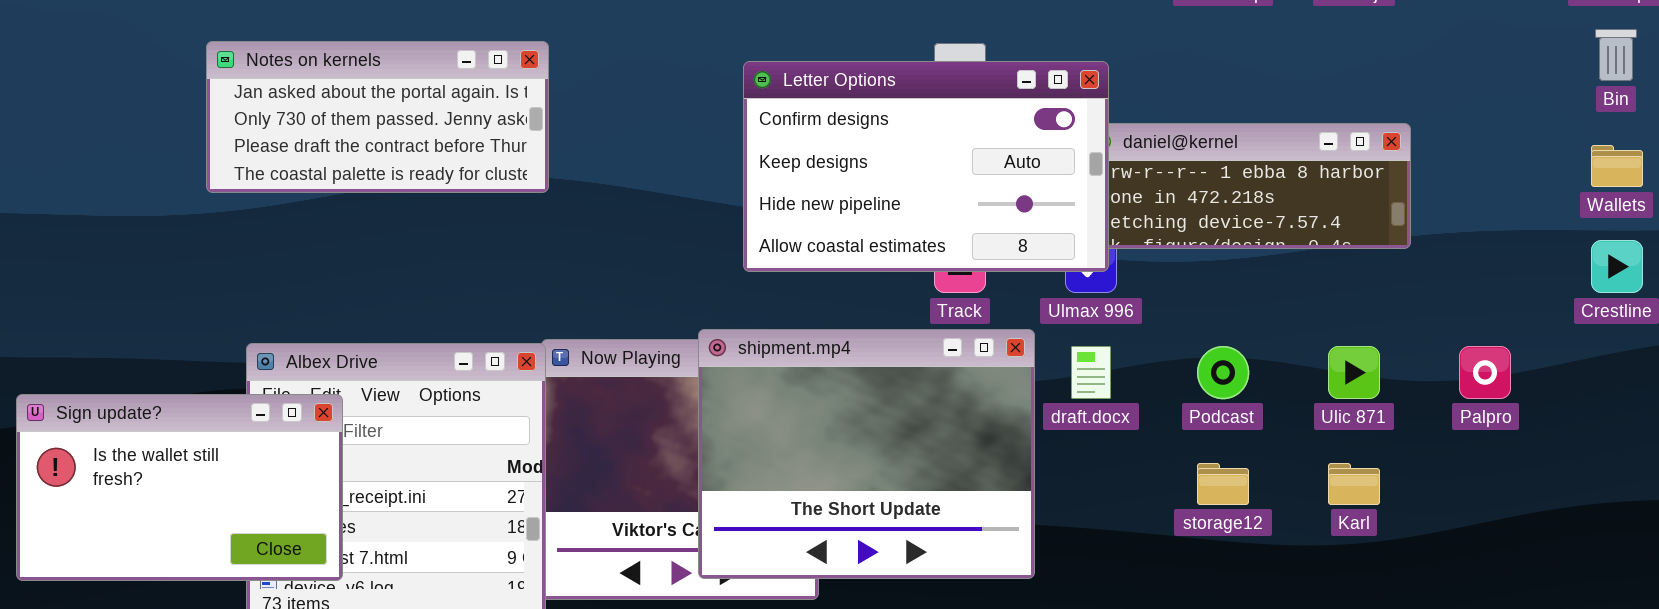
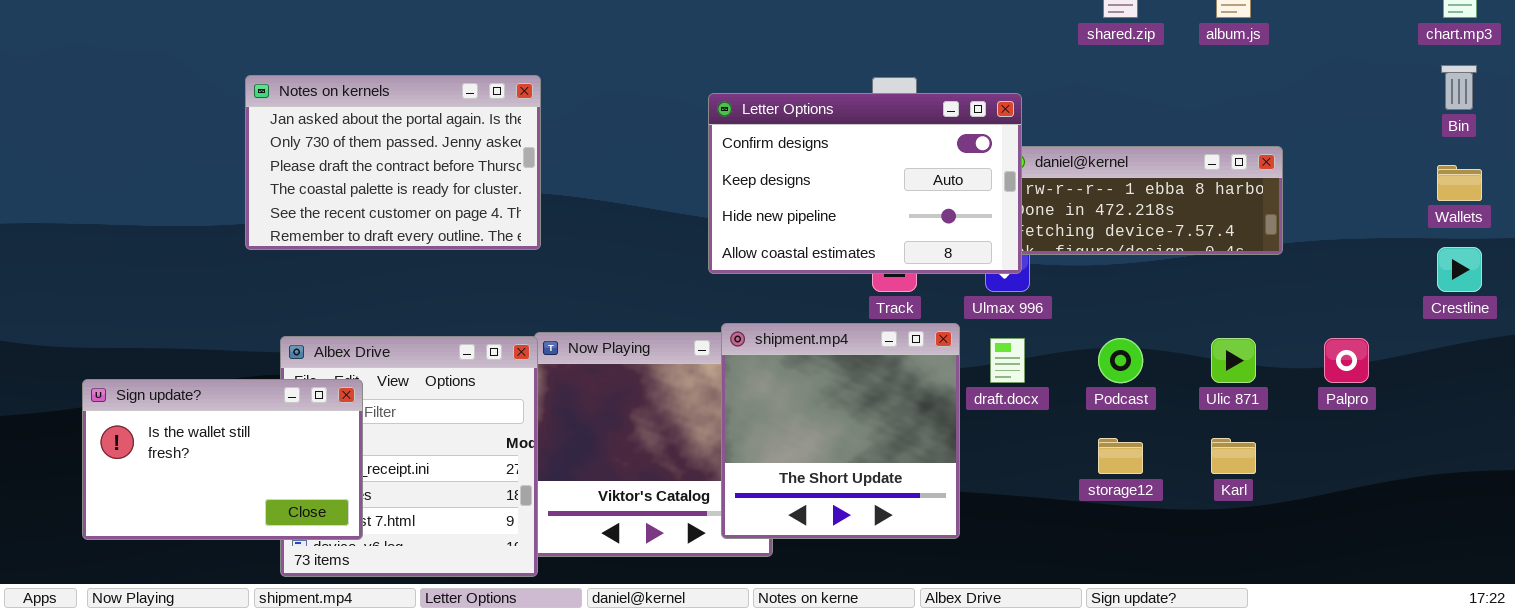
Notes on kernels: [206,41,549,193] -> [245,75,541,250], resized
shipment.mp4: [698,329,1035,579] -> [721,323,960,539], resized

